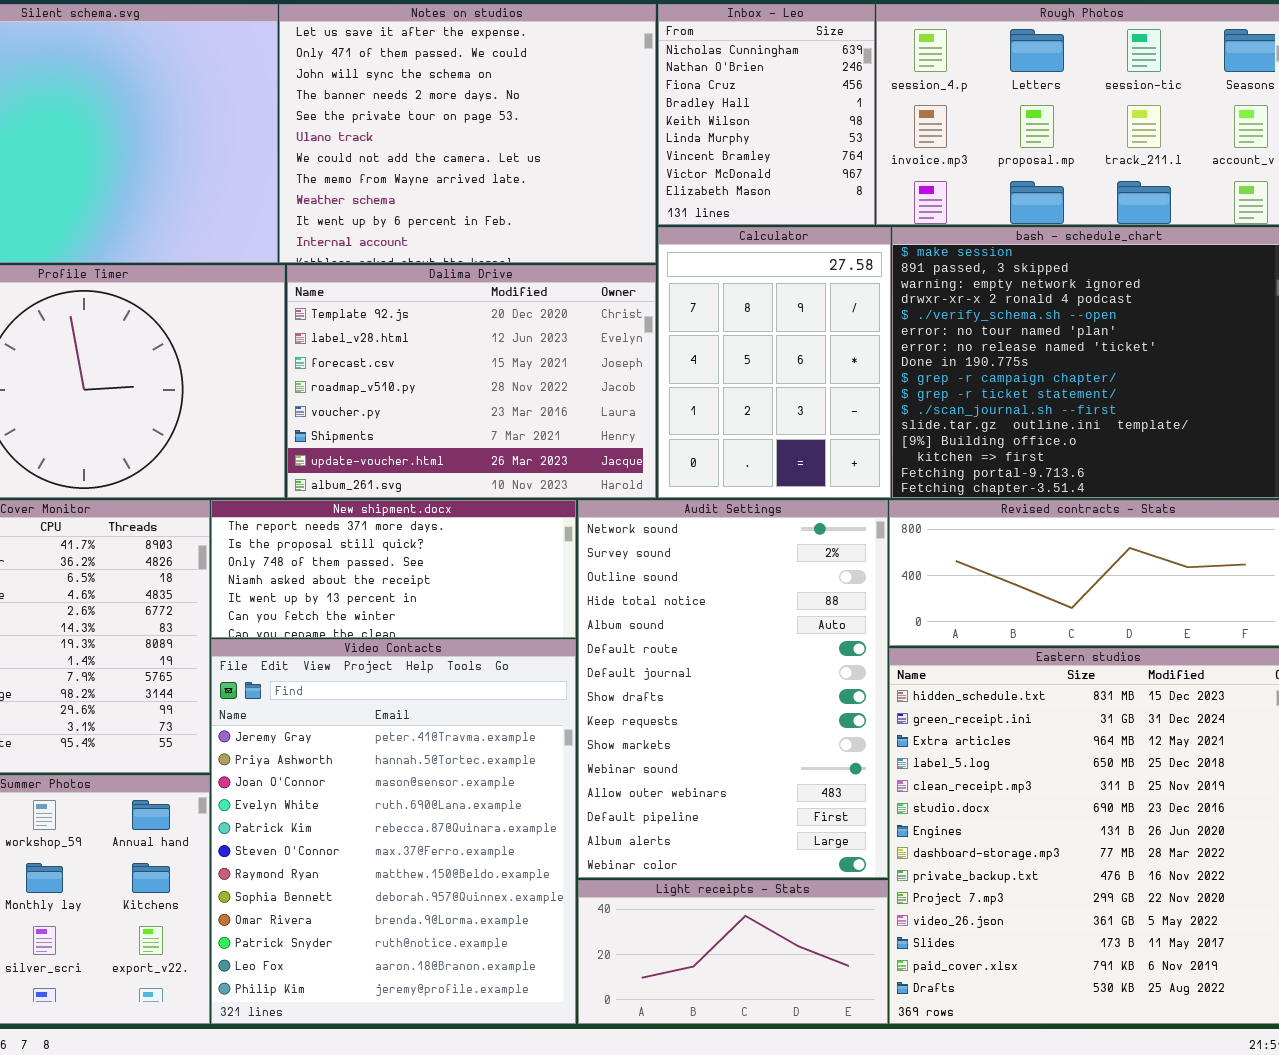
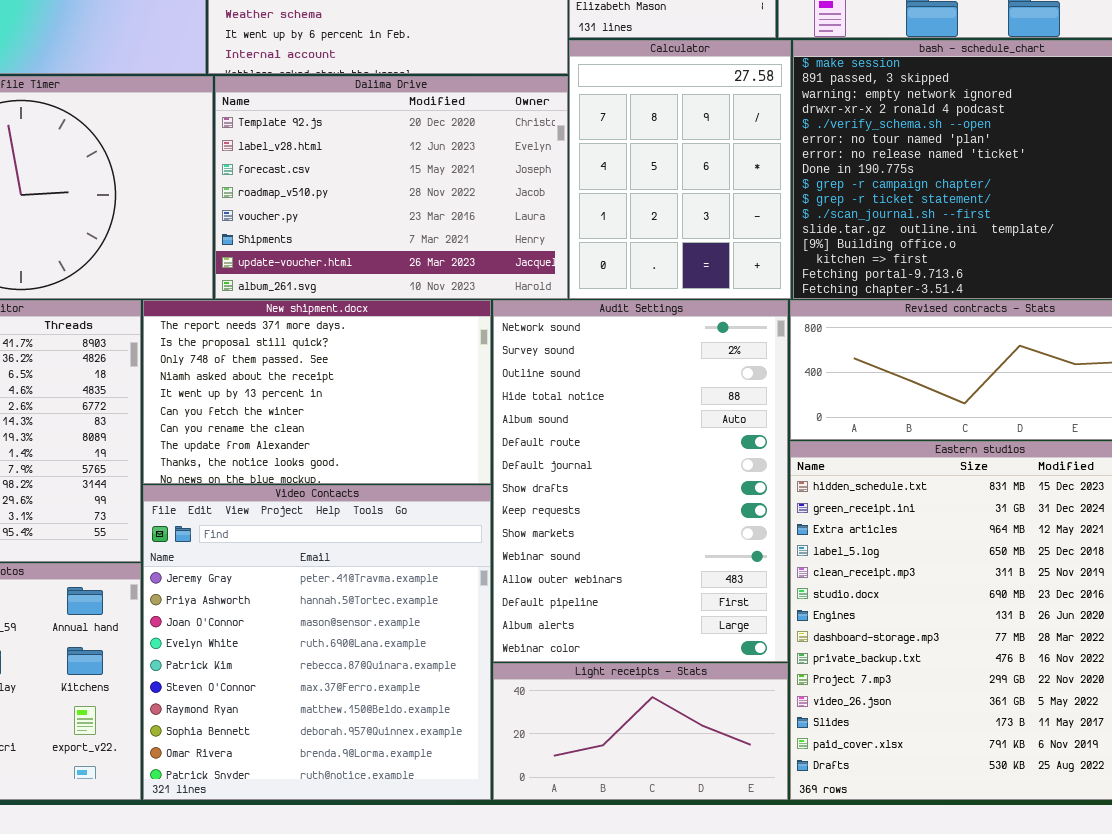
New shipment.docx: [211,500,576,638] -> [143,300,491,484], resized
Video Contacts: [211,639,576,1024] -> [143,485,491,800], resized

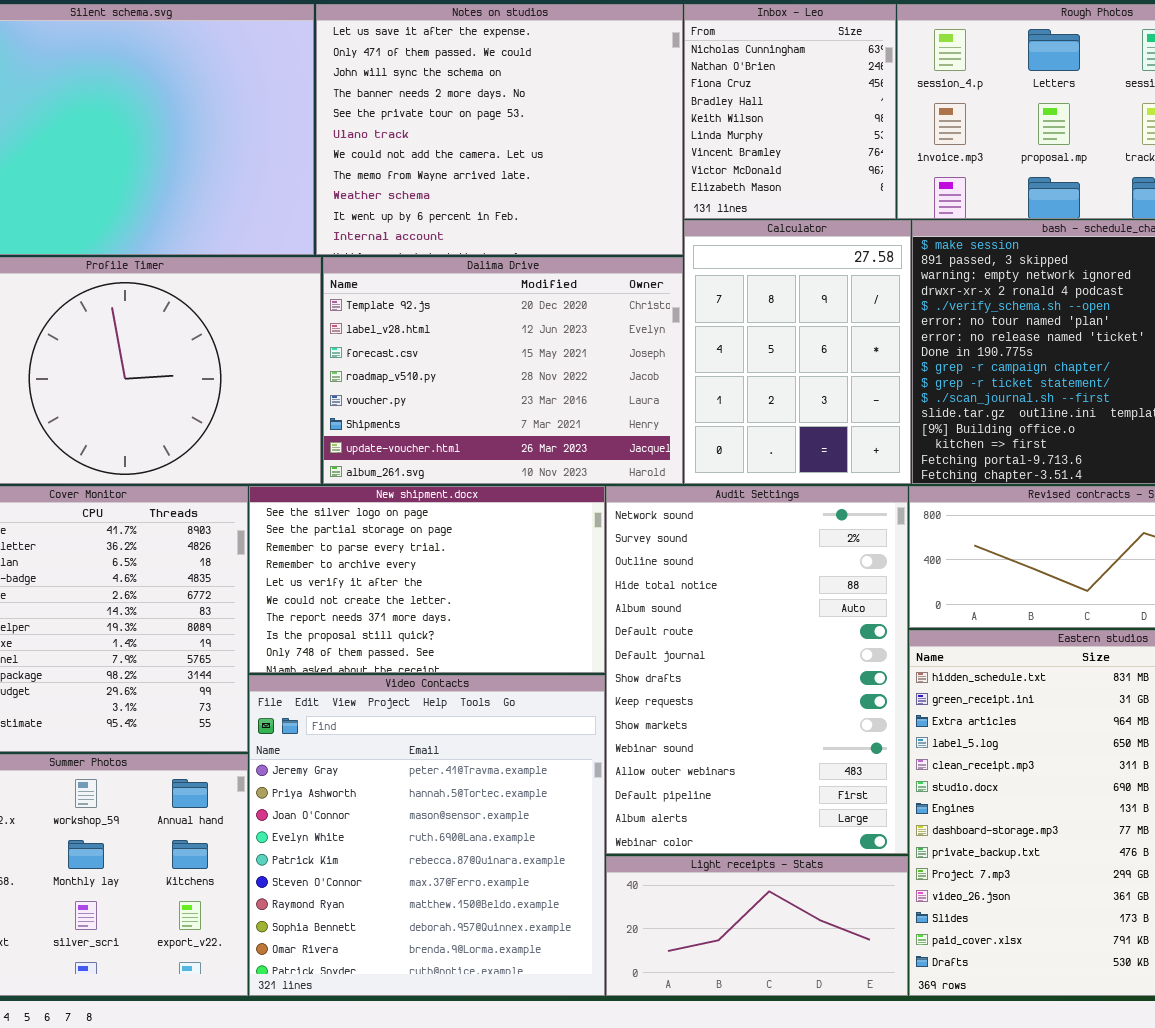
New shipment.docx: [143,300,491,484] -> [249,486,605,673], scrolled up 6 rows

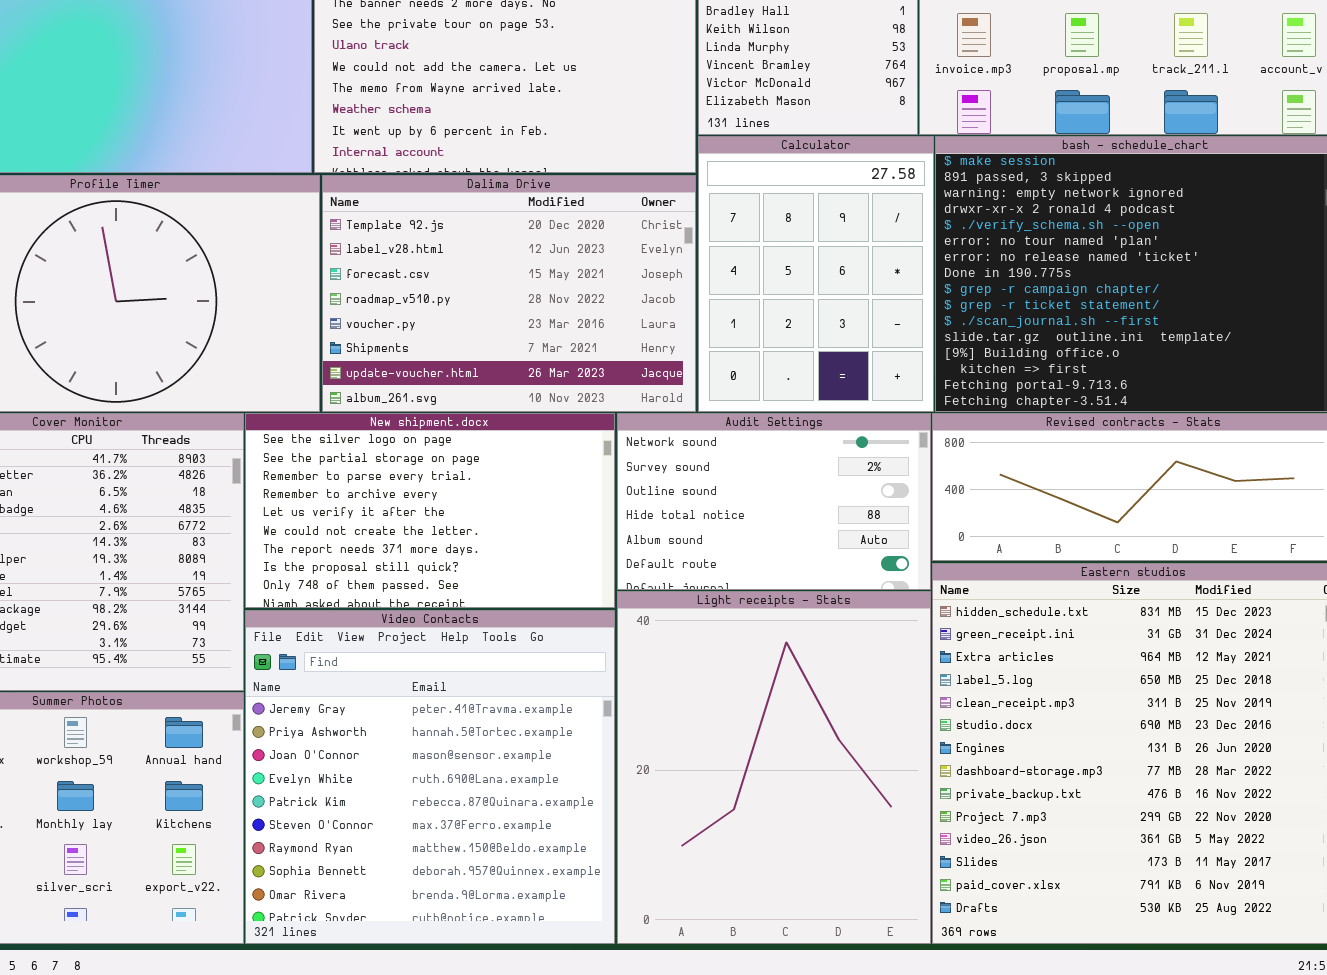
Audit Settings: [606,486,908,854] -> [617,413,931,590], resized
Light receipts - Stats: [606,856,908,996] -> [617,591,931,944], resized

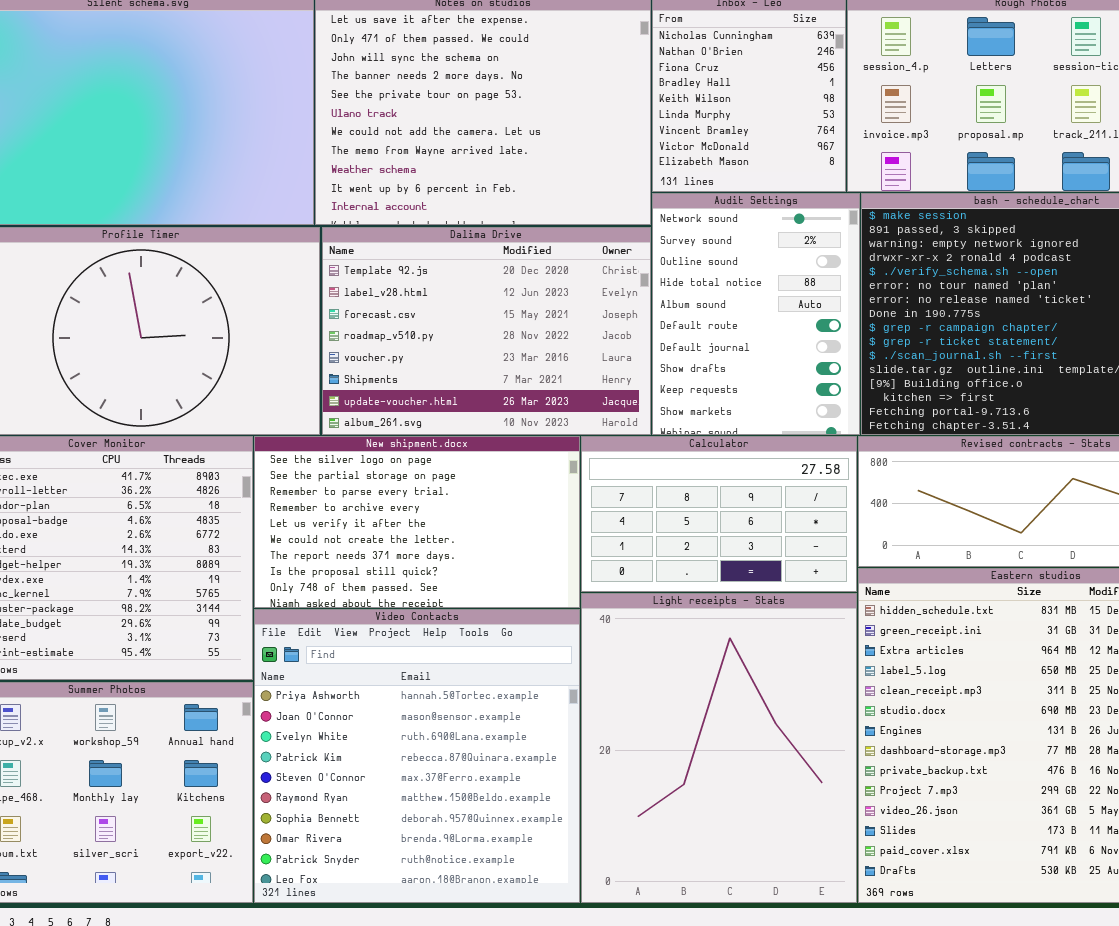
Calculator: [698,136,934,412] -> [581,436,857,592], moved, resized
Audit Settings: [617,413,931,590] -> [652,193,860,435], moved, resized
Video Contacts: [245,610,615,944] -> [254,609,580,903], scrolled down 1 row

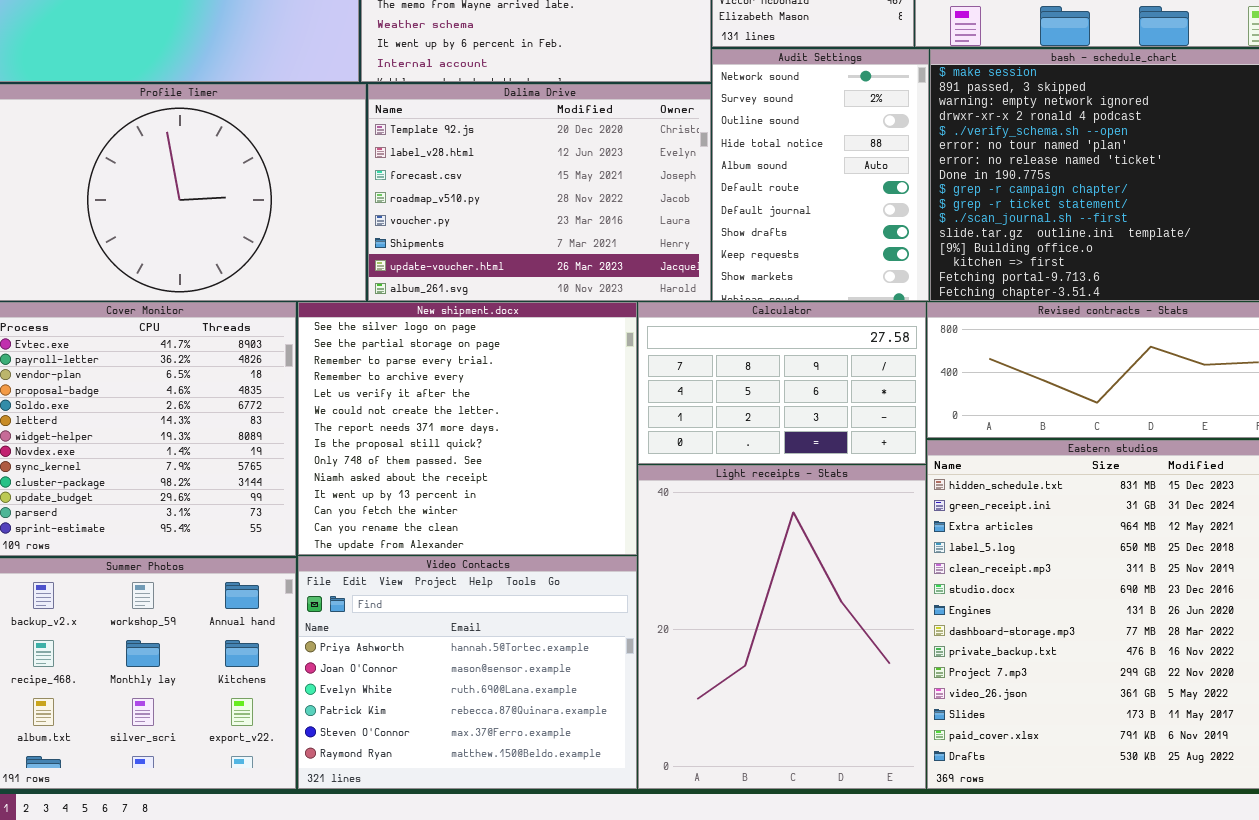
New shipment.docx: [254,436,580,608] -> [298,302,637,555], resized
Video Contacts: [254,609,580,903] -> [298,556,637,789], resized

